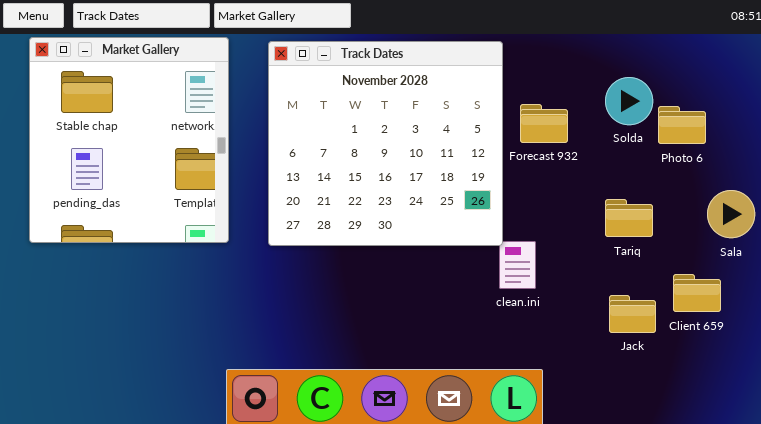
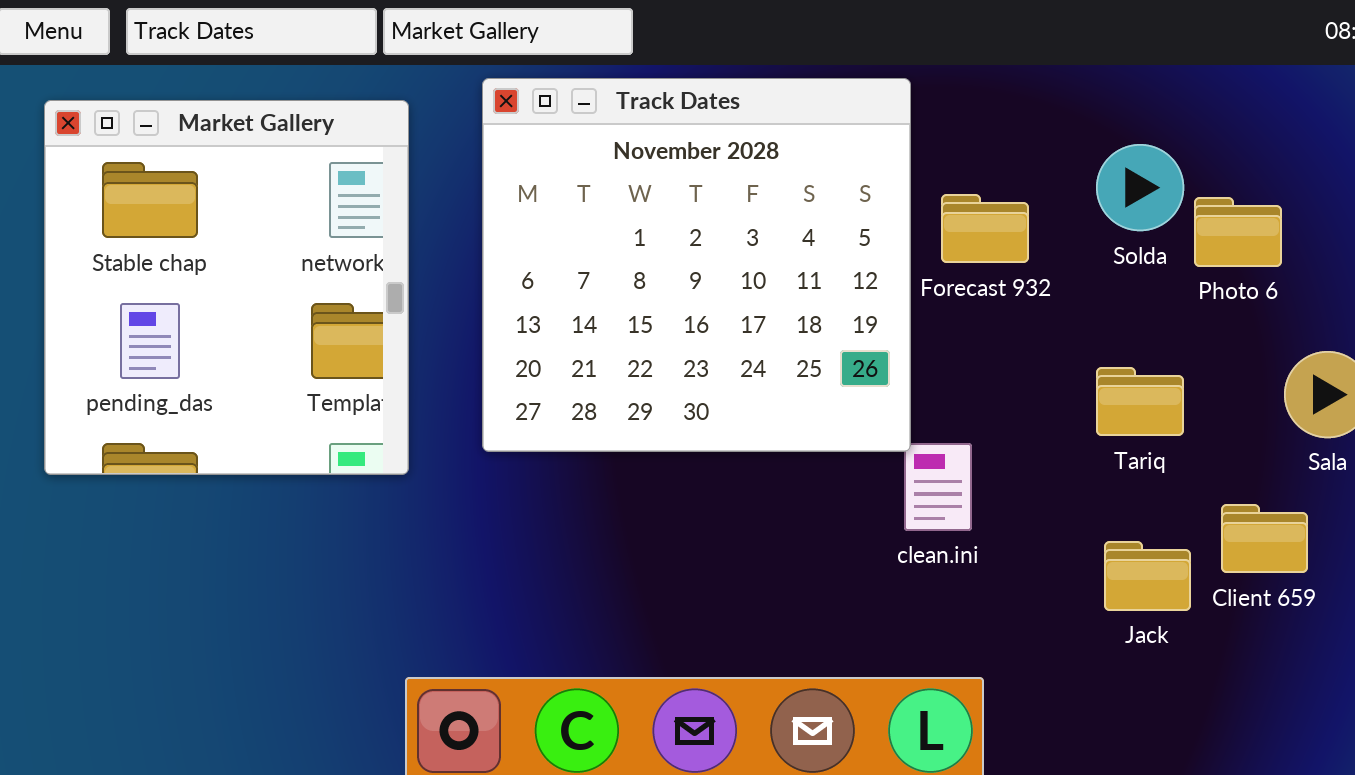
Market Gallery: [29,37,229,243] -> [44,100,409,475], moved

